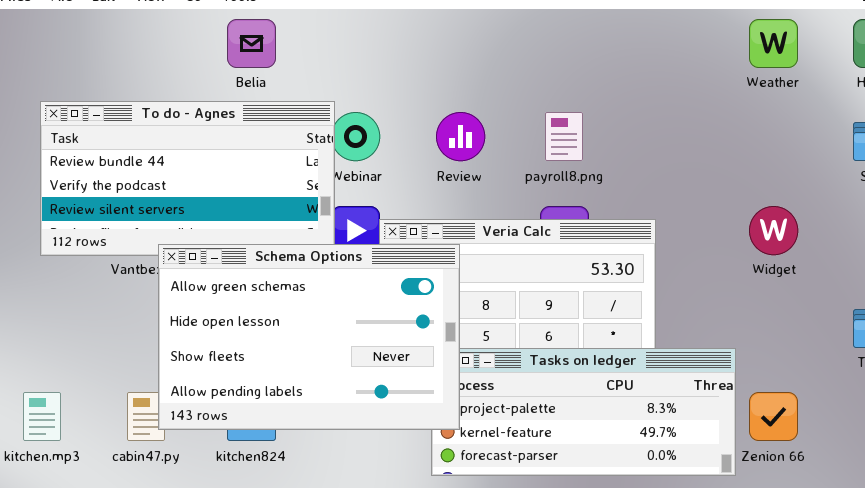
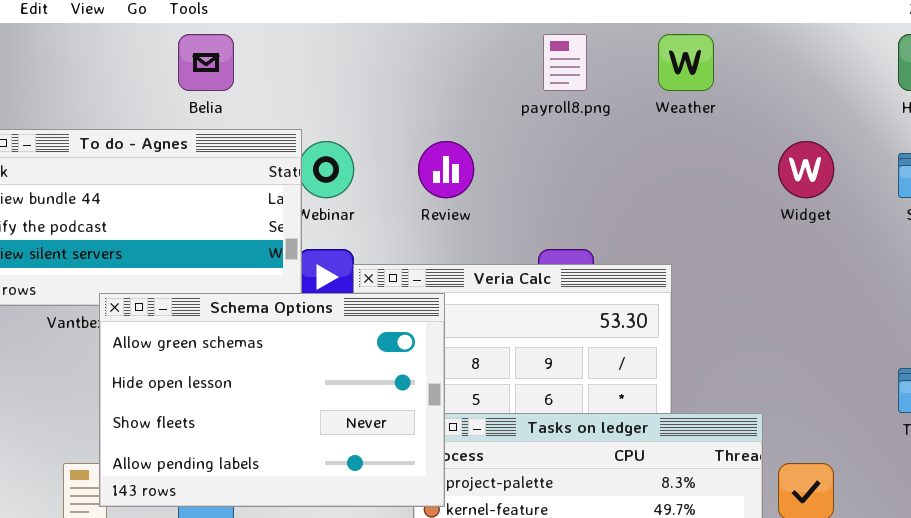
Weather: [749,19,798,68] -> [658,34,714,91], moved
payroll8.png: [545,112,583,161] -> [543,34,587,91], moved
Widget: [749,206,798,255] -> [778,141,834,198], moved

